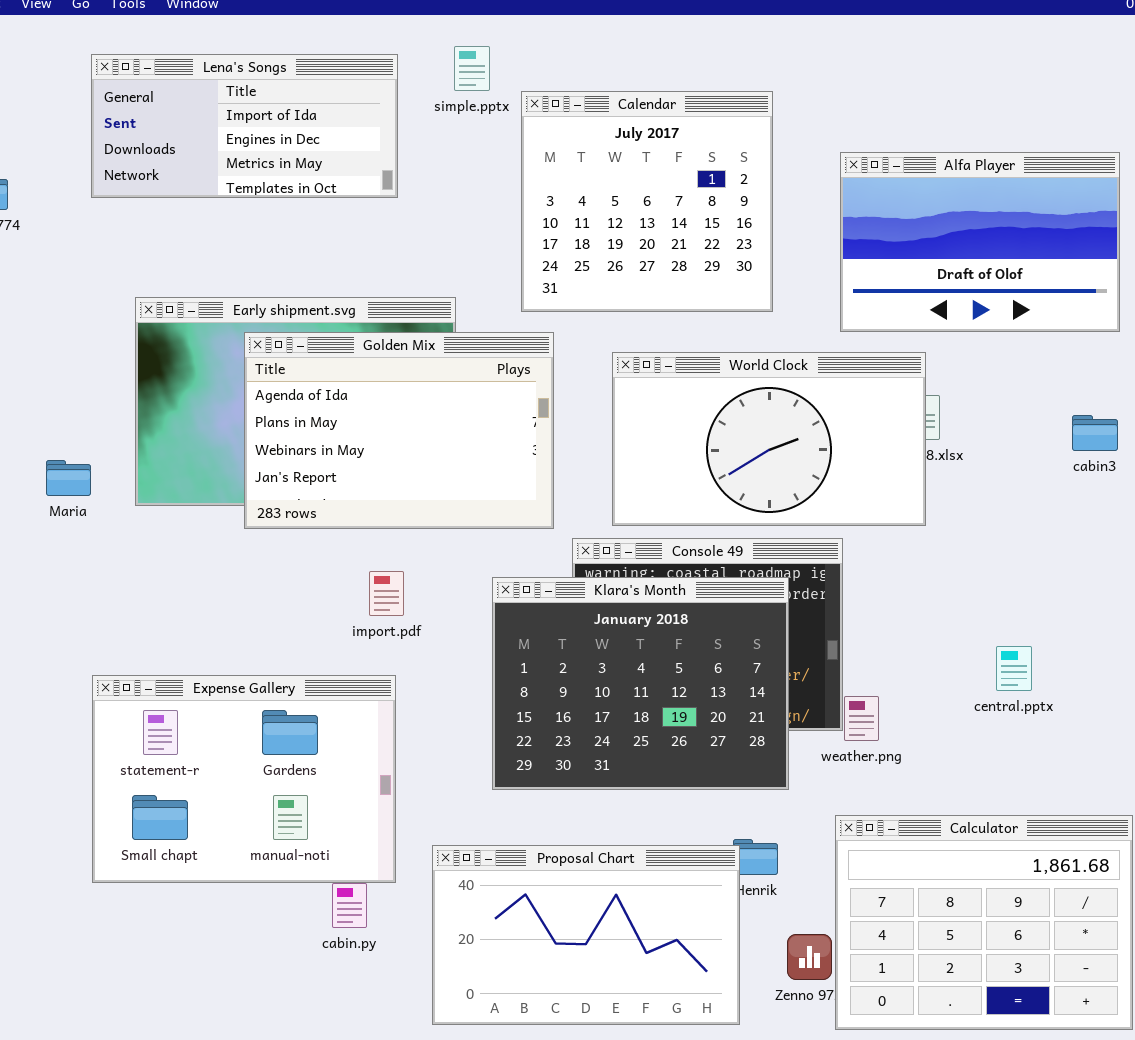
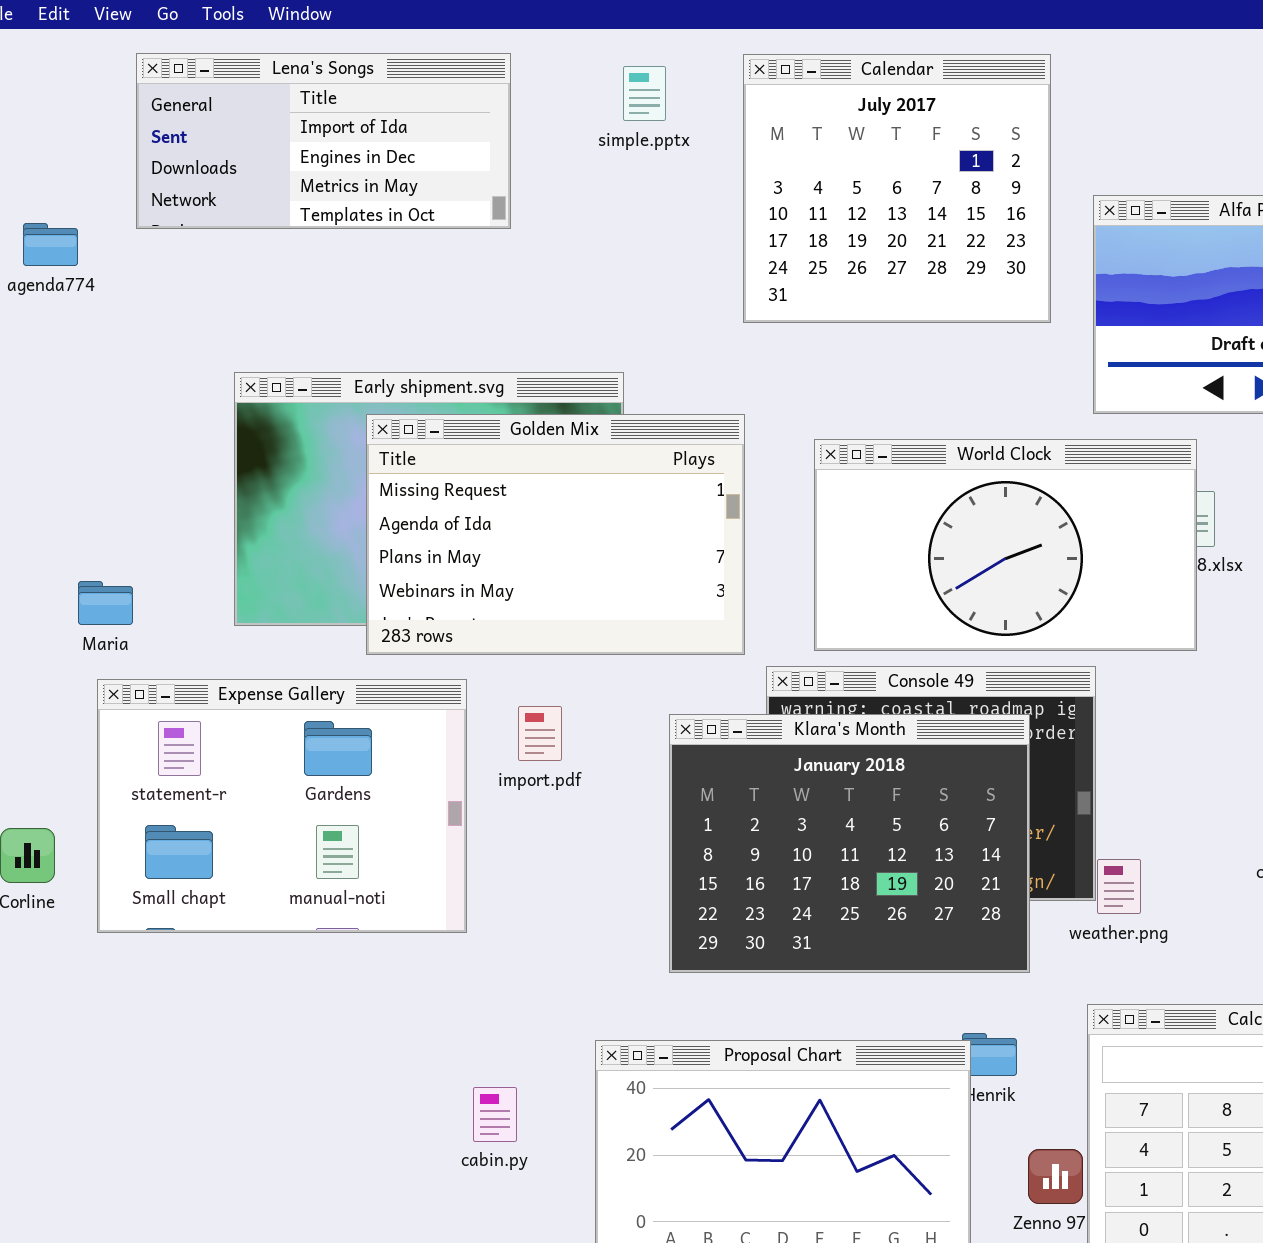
Lena's Songs: [91,54,398,198] -> [136,53,511,229], moved
Calendar: [521,91,773,312] -> [743,54,1051,323], moved
Golden Mix: [244,332,554,529] -> [366,414,745,655], scrolled up 1 row
Maria: [46,460,91,496] -> [78,581,133,625], moved
Expense Gallery: [92,675,396,883] -> [97,679,467,933], moved

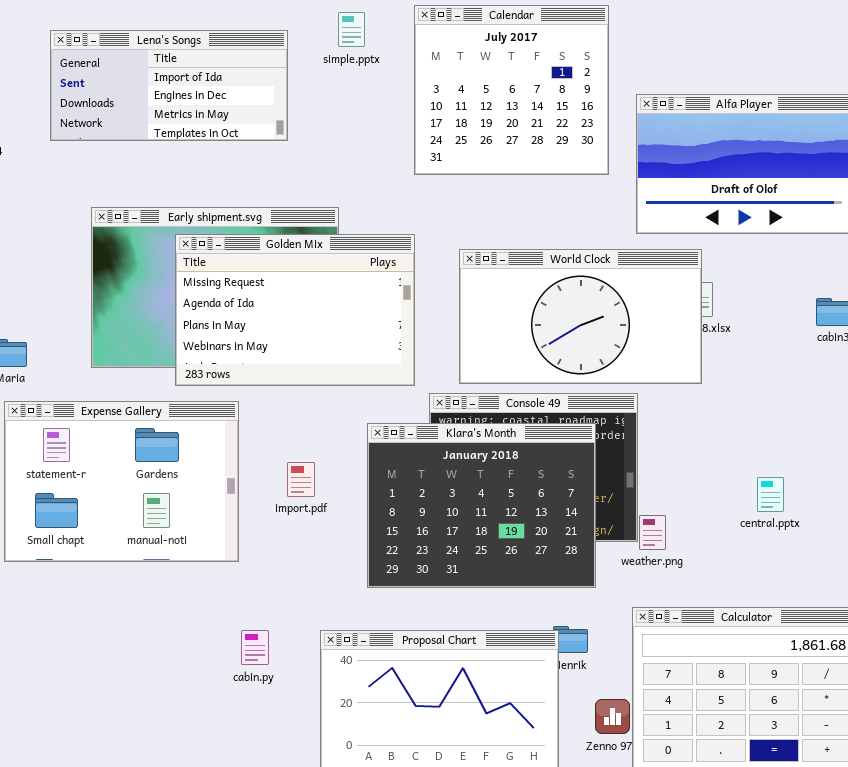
Lena's Songs: [136,53,511,229] -> [50,30,288,141], moved
import.pdf: [518,706,562,761] -> [287,462,315,497], moved
cabin.py: [473,1087,517,1142] -> [241,630,269,665], moved

